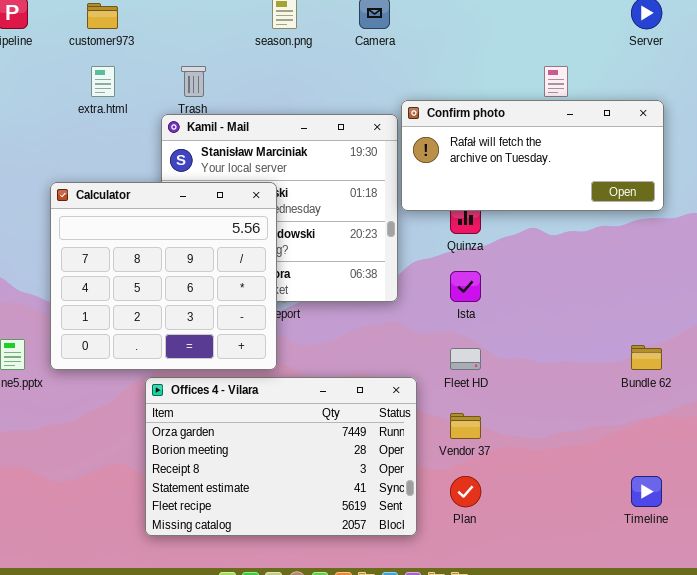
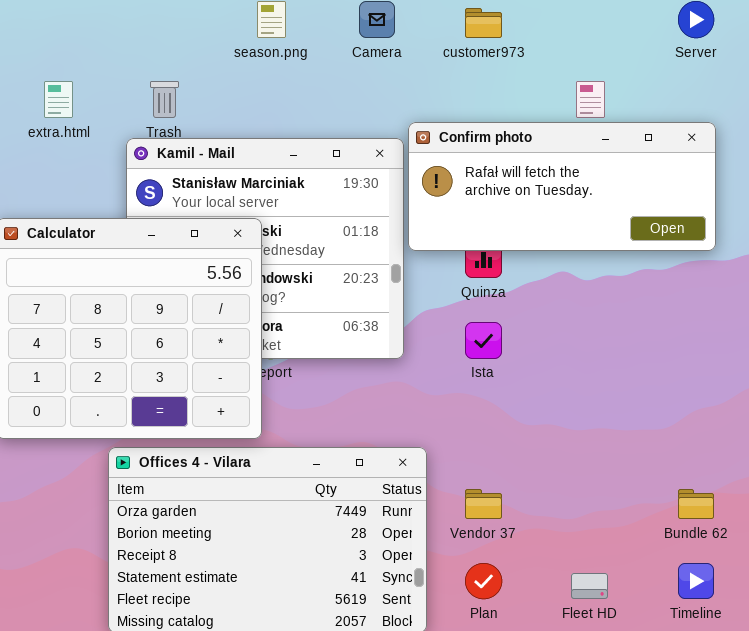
customer973: [87,3,118,29] -> [465,8,502,38], moved
Bundle 62: [631,345,662,370] -> [678,489,714,519], moved
Fleet HD: [450,348,481,370] -> [571,573,608,599], moved

